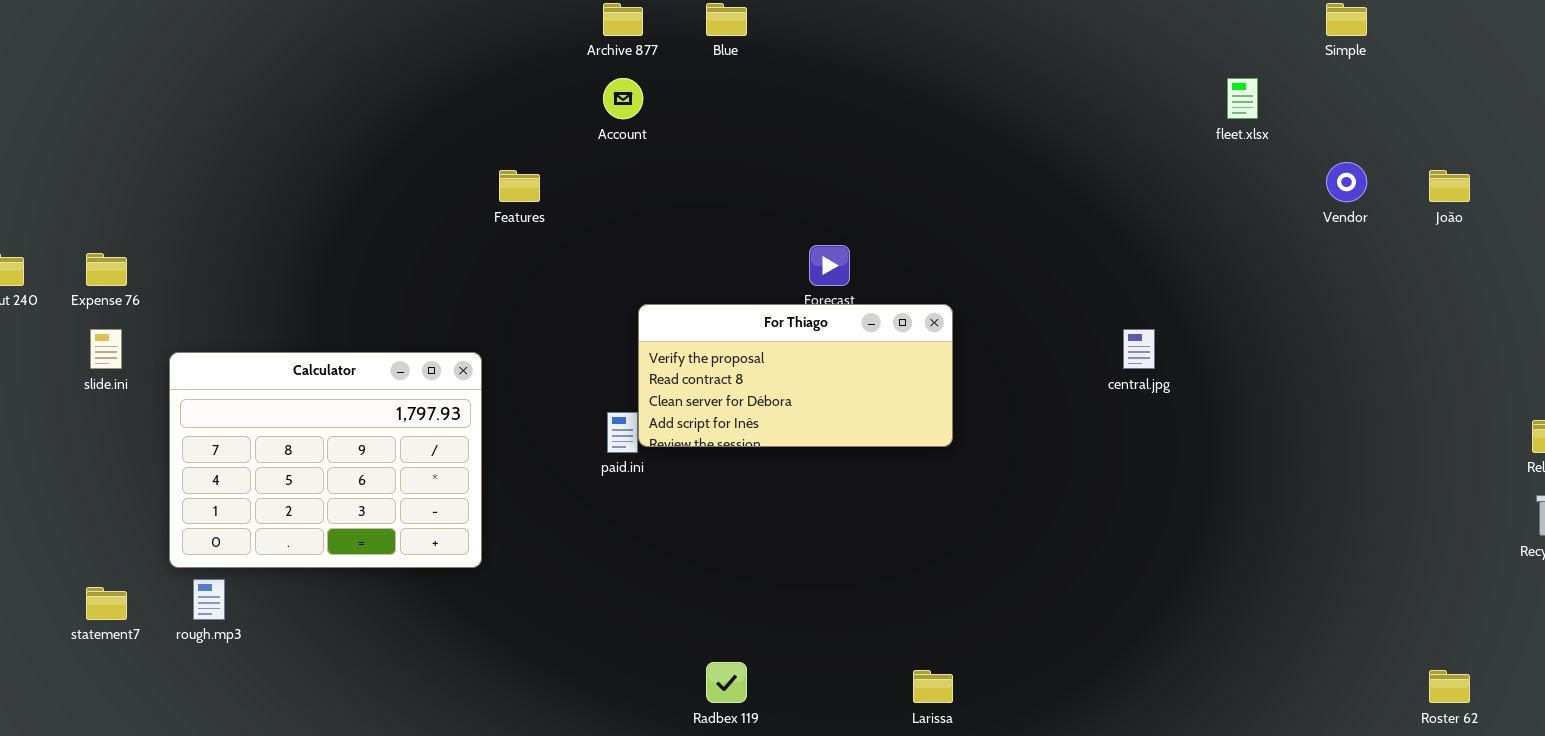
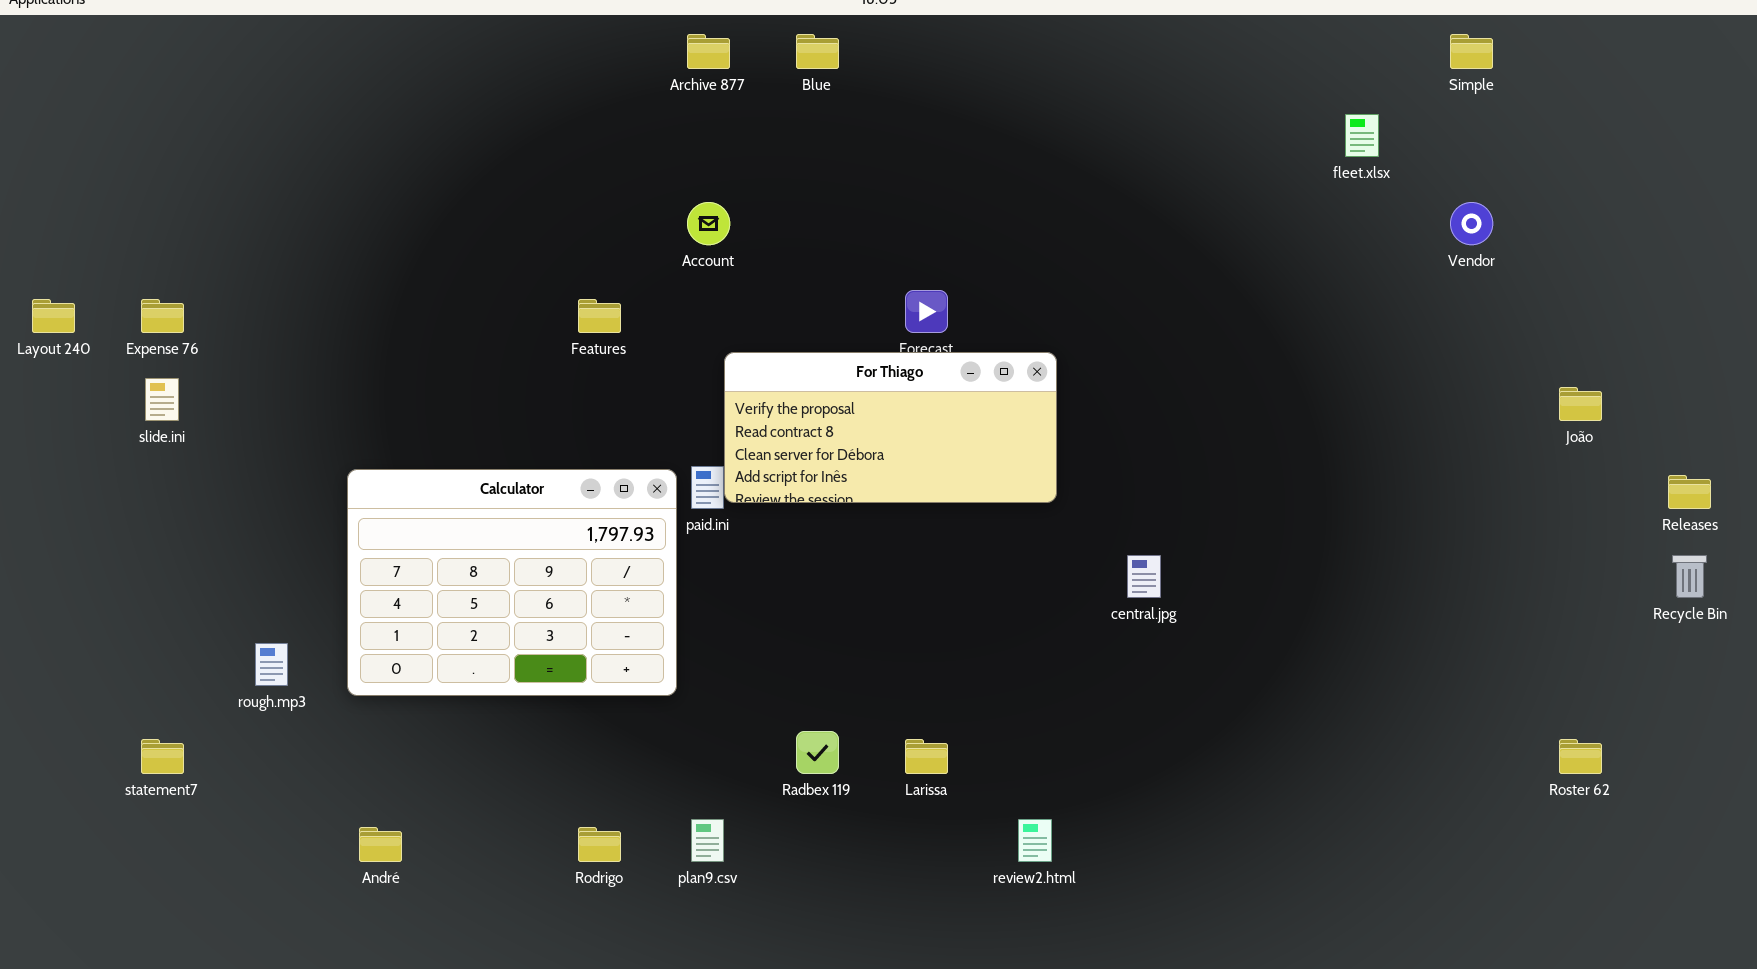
Account: [603,78,643,119] -> [687,202,730,245], moved
Features: [499,170,540,202] -> [578,299,621,333], moved
João: [1429,170,1470,202] -> [1559,387,1602,421], moved
central.jpg: [1123,329,1155,369] -> [1127,555,1161,598], moved
Calculator: [169,352,482,568] -> [347,469,677,696], moved
statement7: [86,587,127,620] -> [141,739,184,774], moved
Larissa: [913,670,953,703] -> [905,739,948,774], moved

